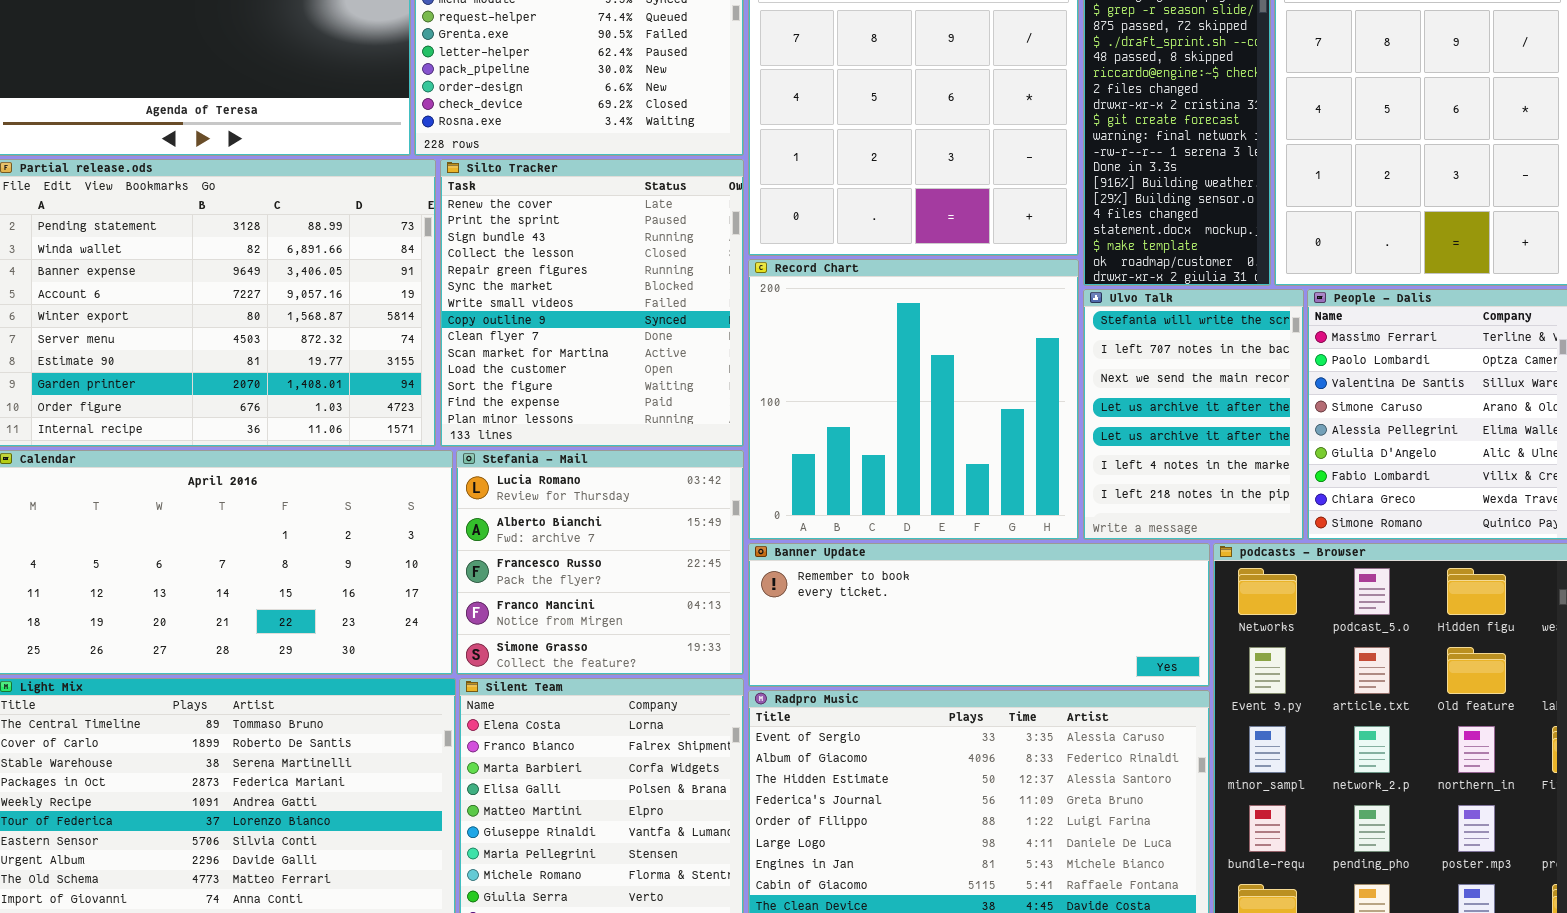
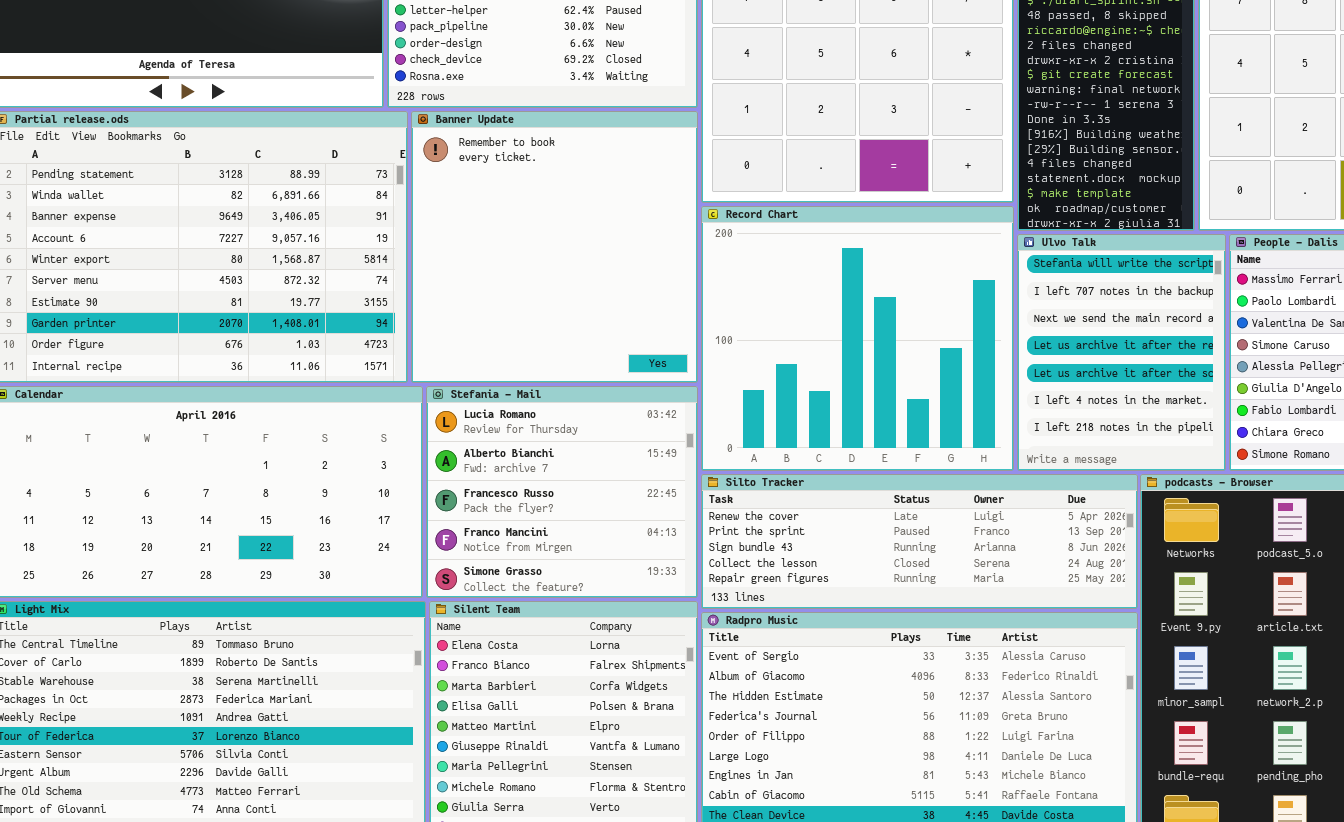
Silto Tracker: [440,159,744,447] -> [701,474,1138,609], moved, resized
Banner Update: [748,543,1210,687] -> [411,111,698,383], moved, resized

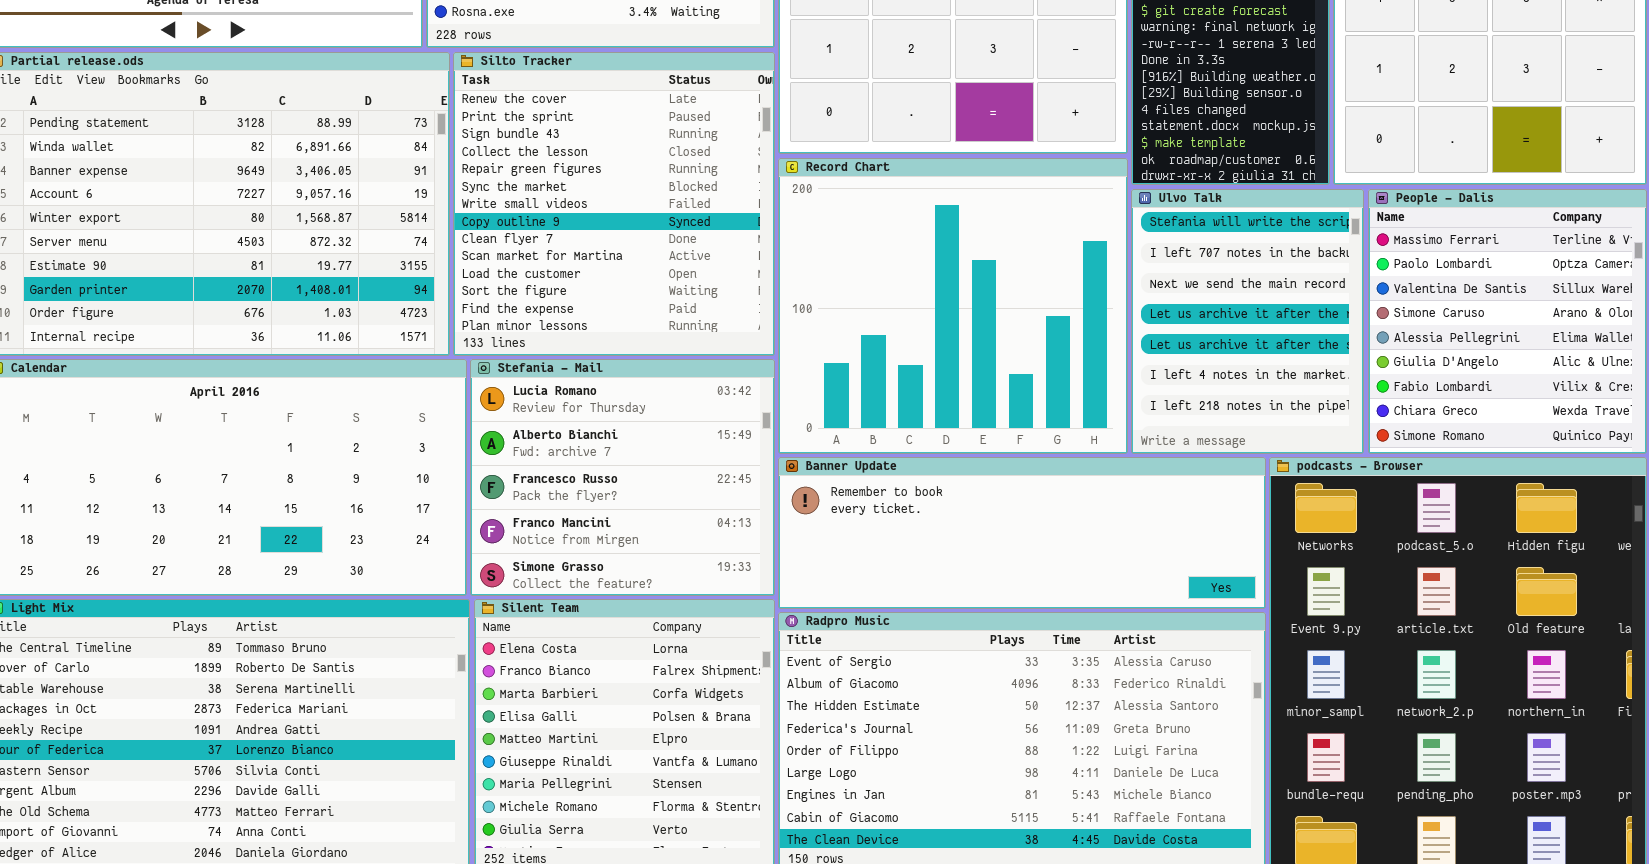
Banner Update: [411,111,698,383] -> [778,457,1266,609], moved, resized
Silto Tracker: [701,474,1138,609] -> [453,52,775,356], moved, resized

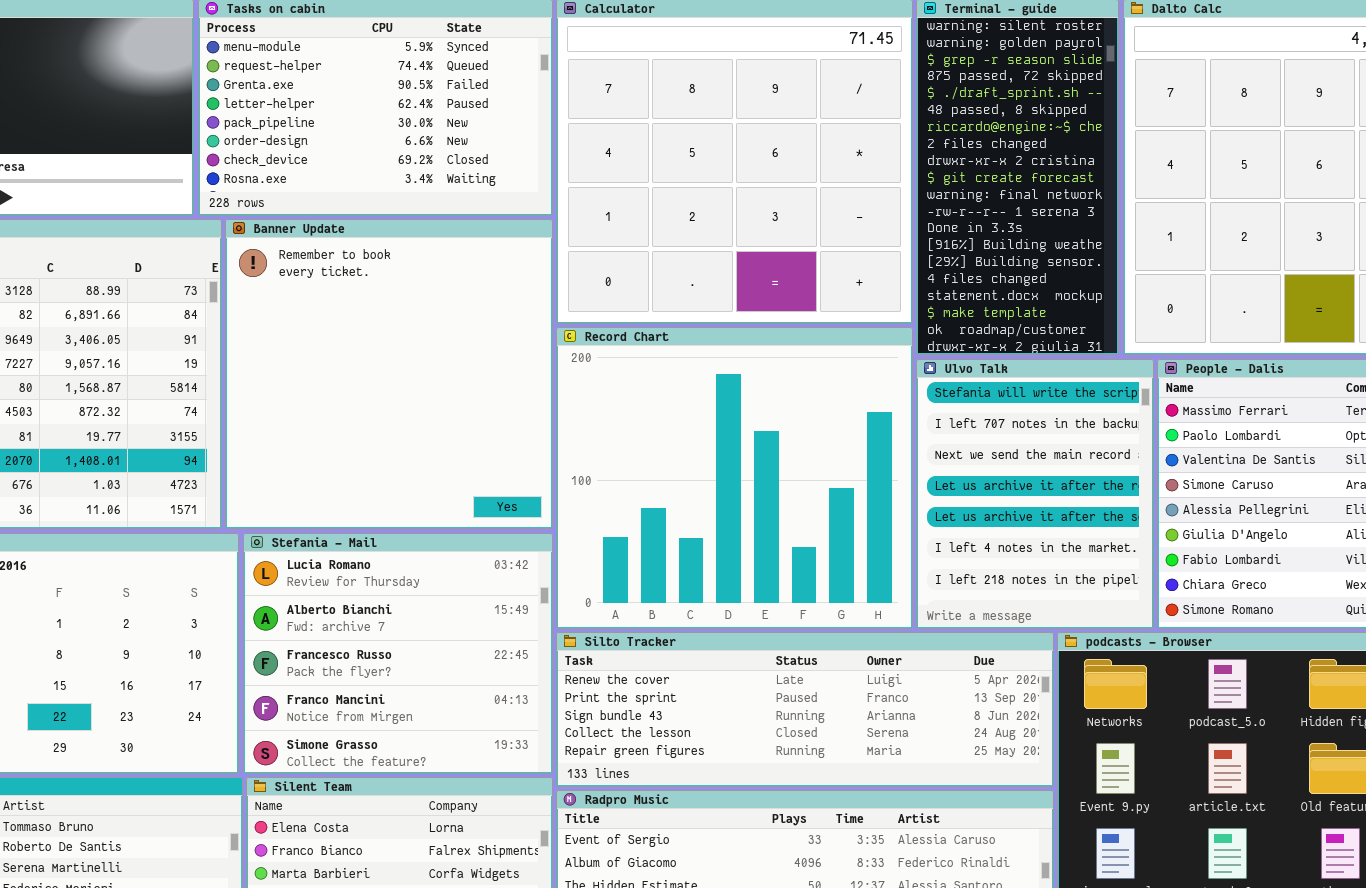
Silto Tracker: [453,52,775,356] -> [556,632,1054,787], moved, resized
Banner Update: [778,457,1266,609] -> [225,219,553,529], moved, resized

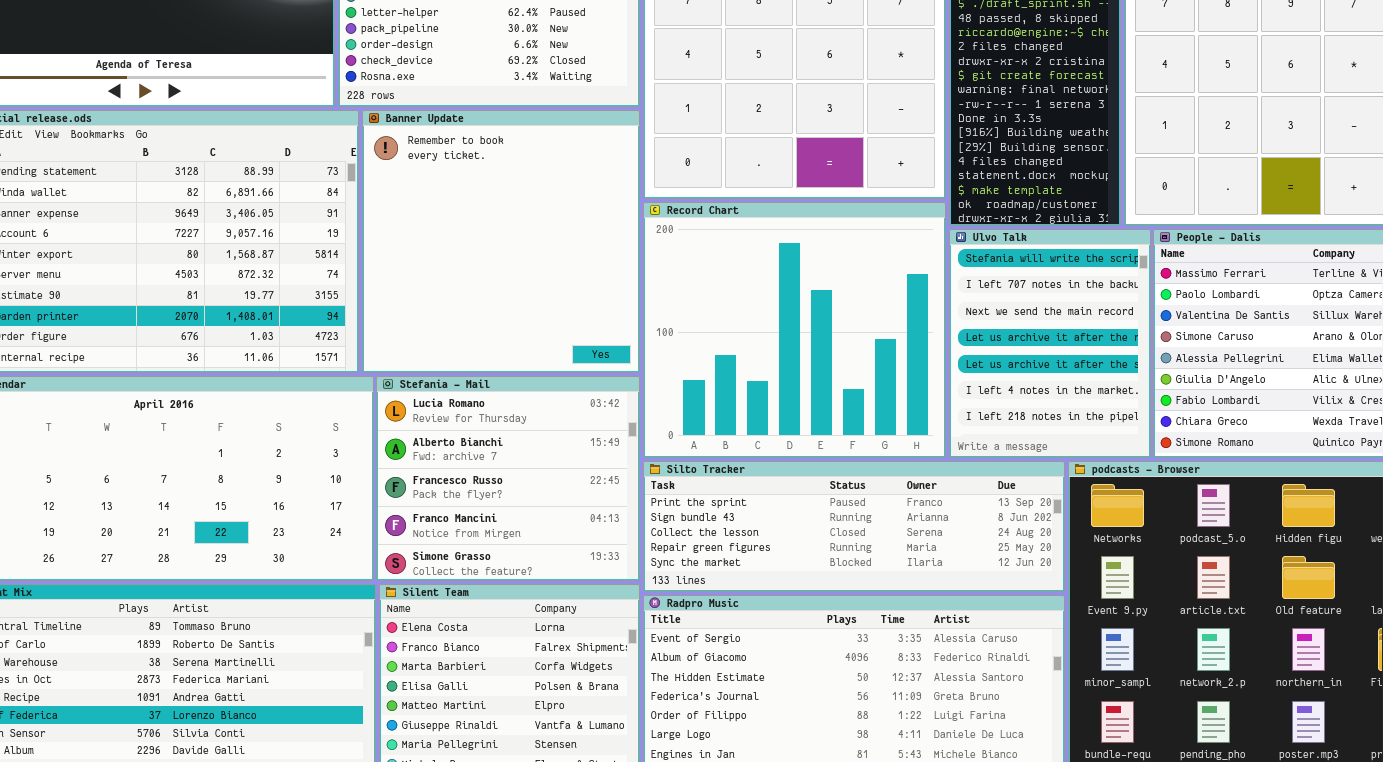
Silto Tracker: [556,632,1054,787] -> [643,461,1065,592], scrolled down 1 row

